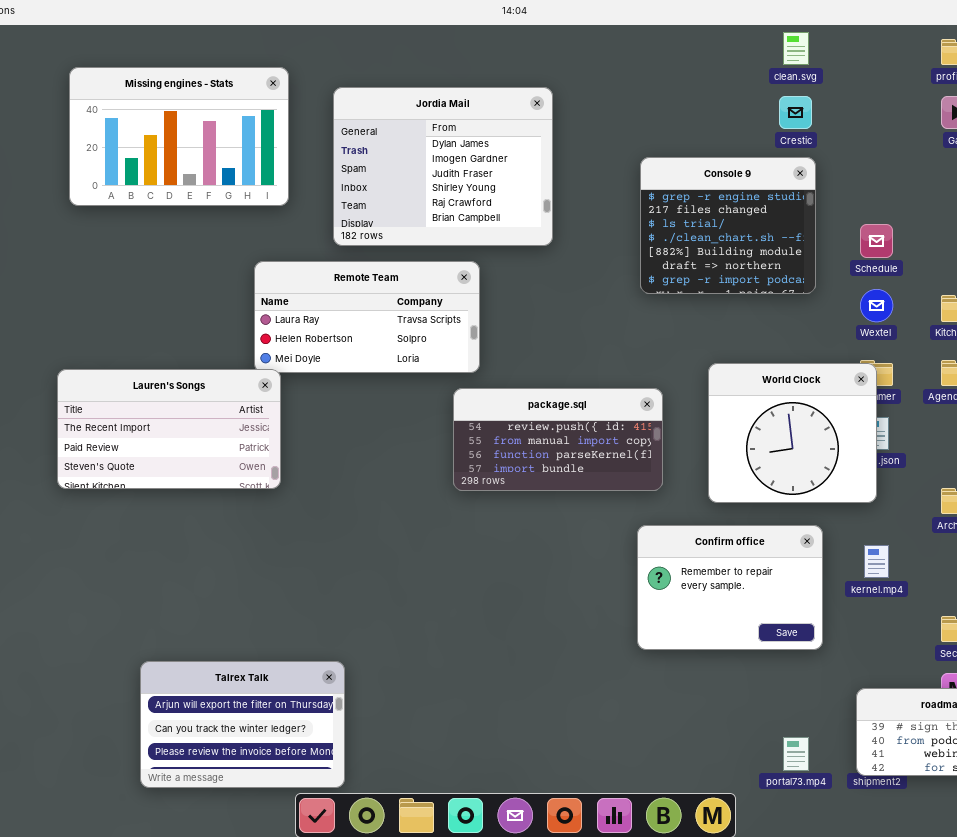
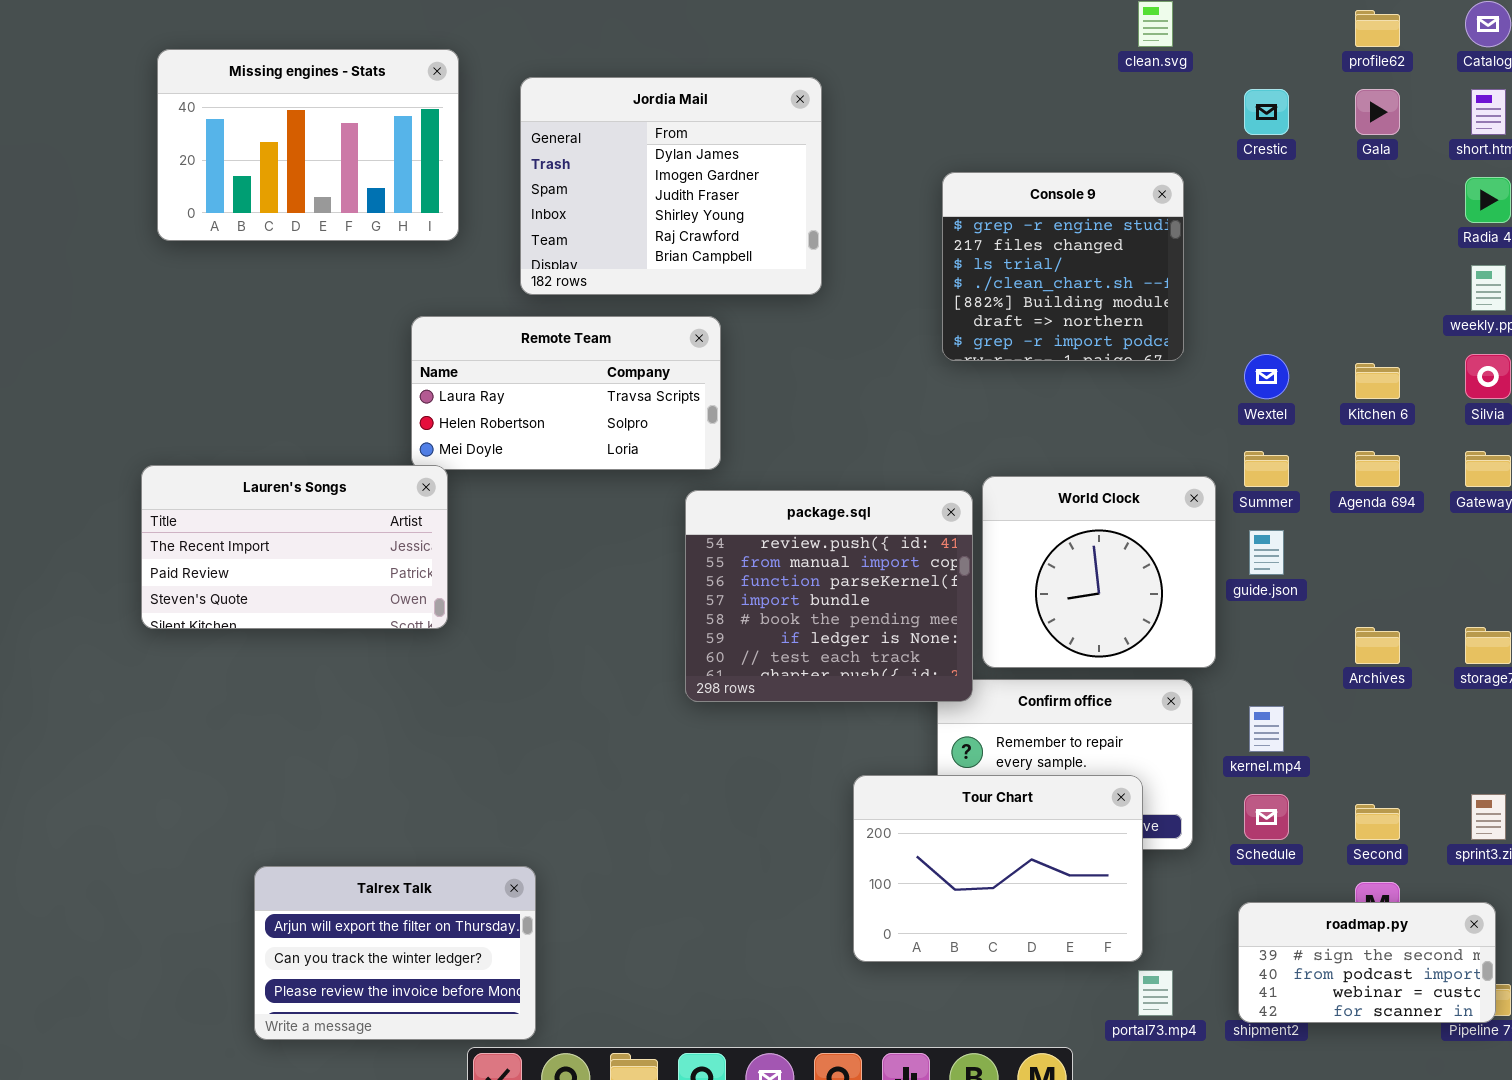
Crestic: [779,96,812,129] -> [1244,89,1289,135], moved
Schedule: [860,224,893,258] -> [1244,794,1289,840], moved
World Clock: [708,363,877,503] -> [982,476,1216,668], moved
package.sql: [453,388,663,491] -> [685,490,973,702], resized
Tour Chart: none -> [853,775,1143,962], opened

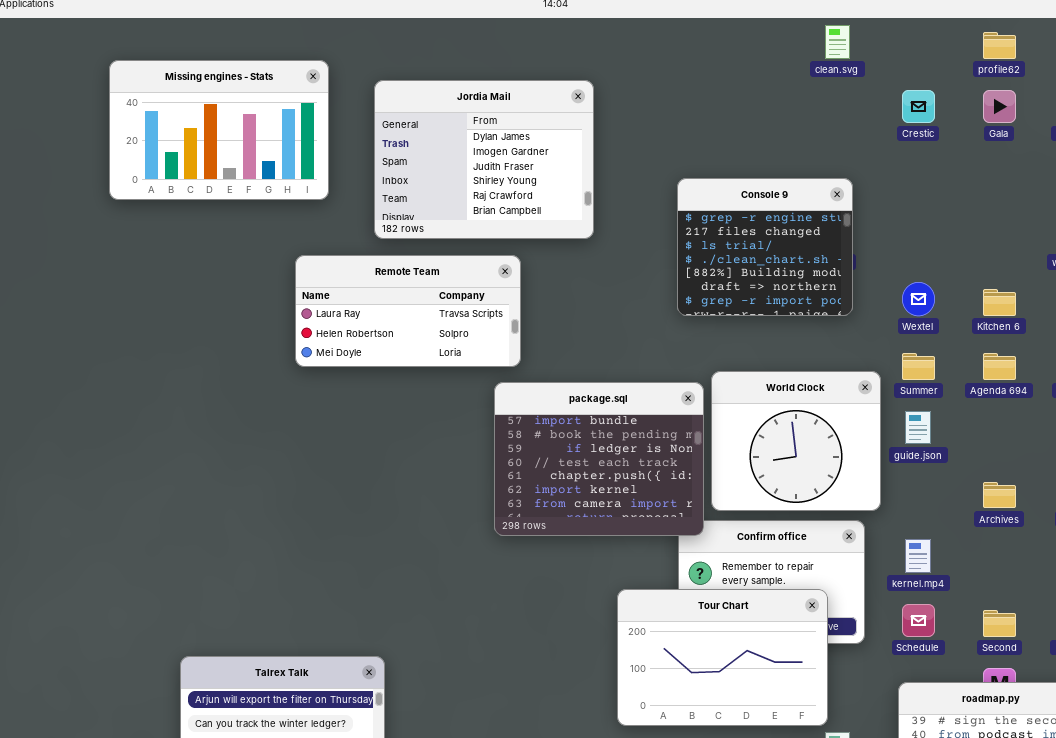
Console 9: [942,172,1184,361] -> [677,178,853,316], moved
Lauren's Songs: [141,465,448,629] -> none, closed
package.sql: [685,490,973,702] -> [494,382,704,536], scrolled down 3 rows

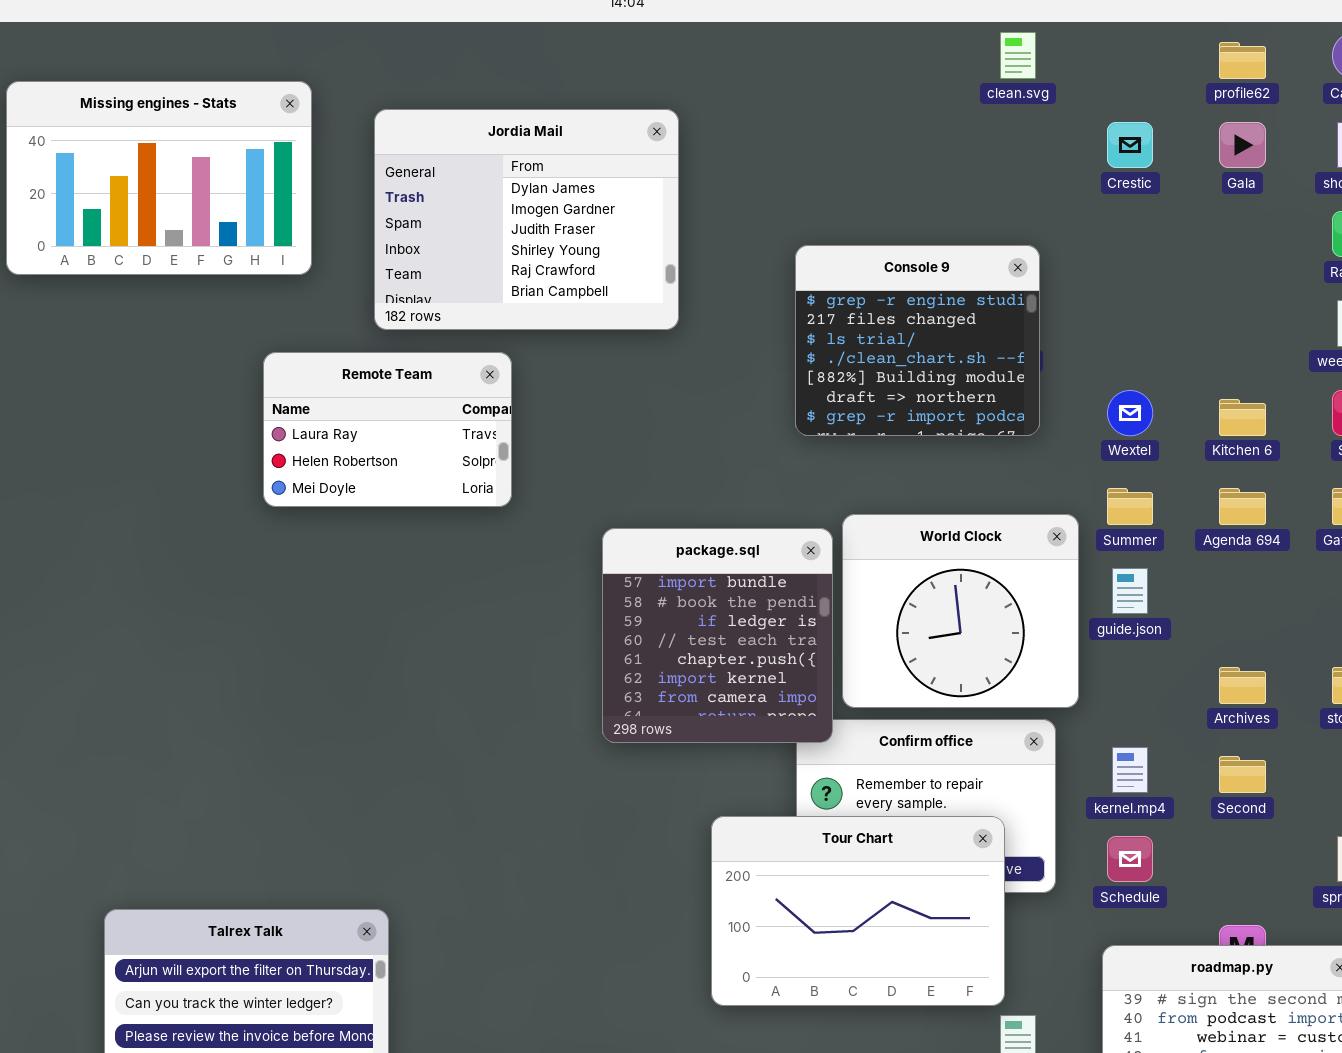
Remote Team: [295,255,521,367] -> [263,352,512,507], resized
package.sql: [494,382,704,536] -> [602,528,833,743], resized
Second: [983,610,1016,637] -> [1219,756,1266,793], moved

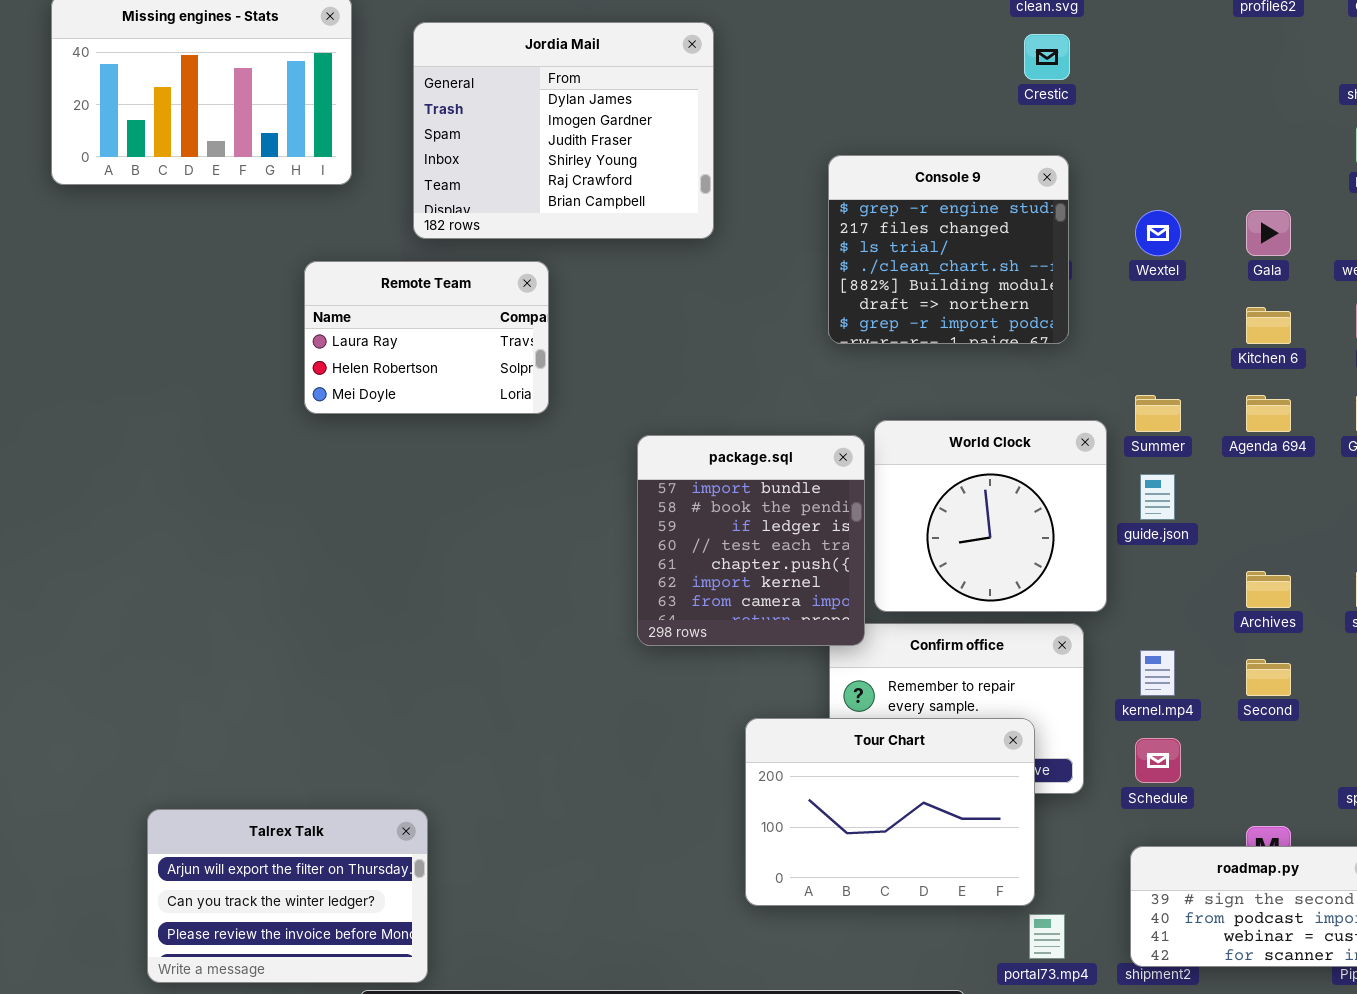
Crestic: [1107,122,1153,168] -> [1024,34,1070,80], moved
Gala: [1219,122,1266,168] -> [1246,210,1291,256], moved
Wextel: [1107,390,1153,436] -> [1135,210,1181,256], moved

